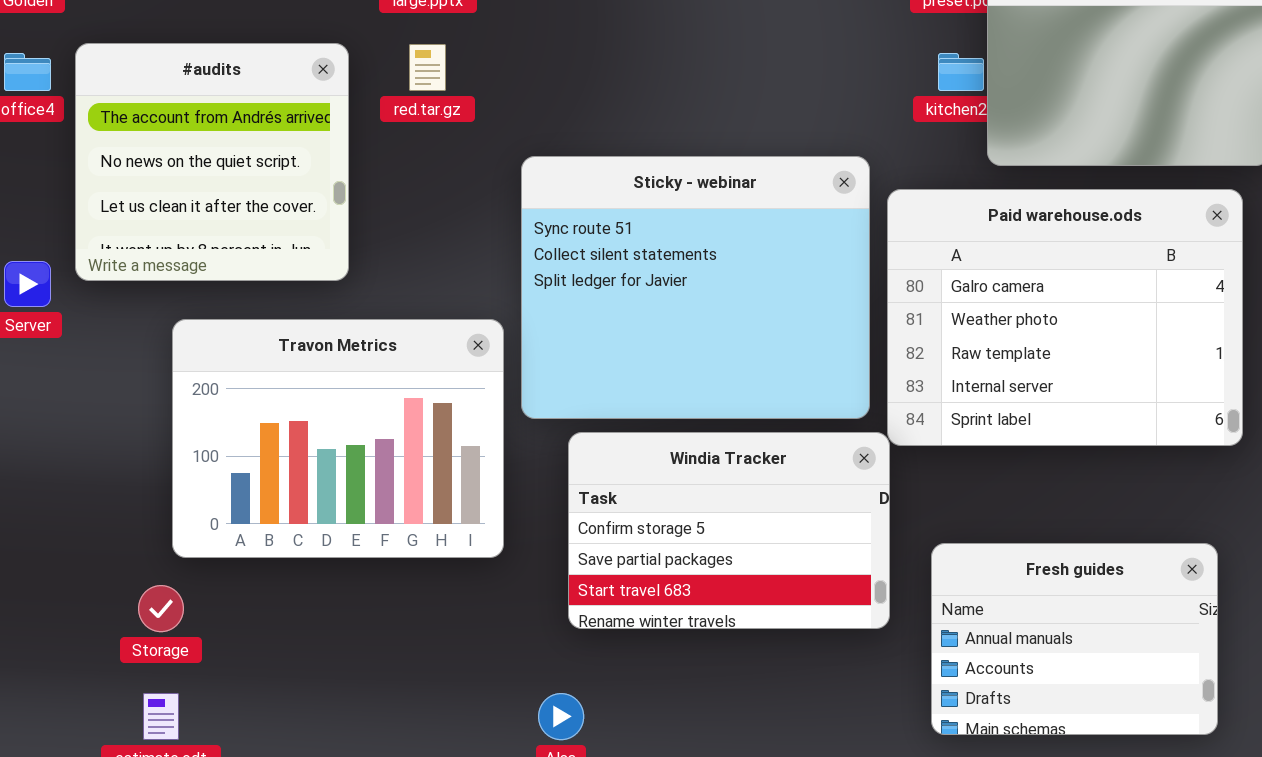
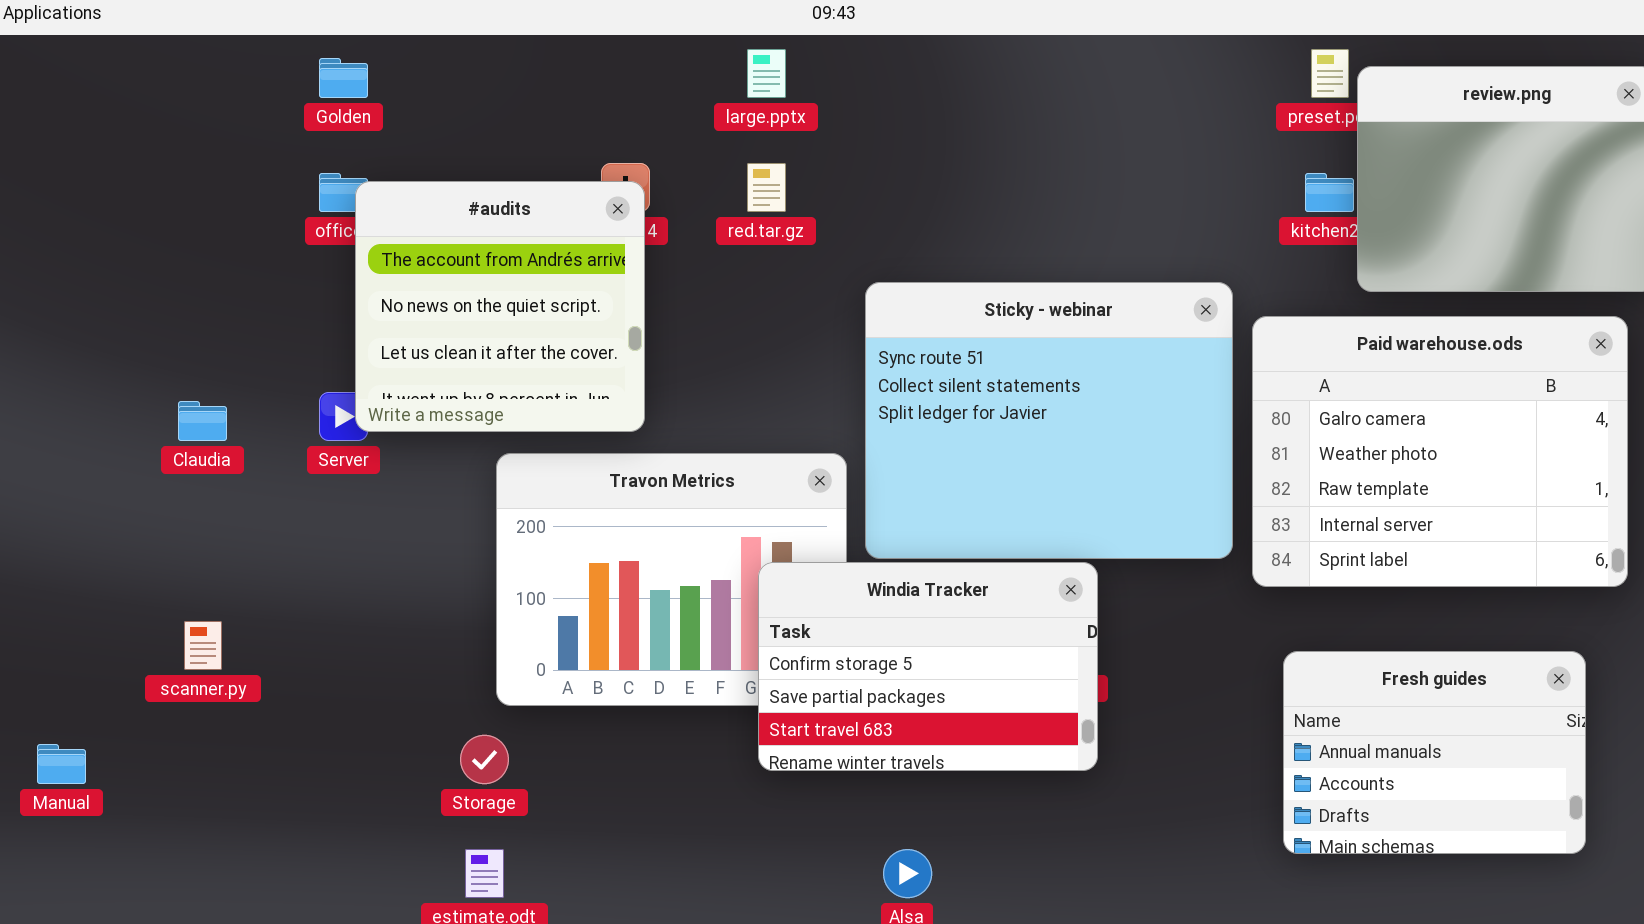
#audits: [75,43,349,281] -> [355,181,645,432], moved
Windia Tracker: [568,432,890,629] -> [758,562,1098,771], moved
Fresh guides: [931,543,1218,735] -> [1283,651,1586,854], moved

